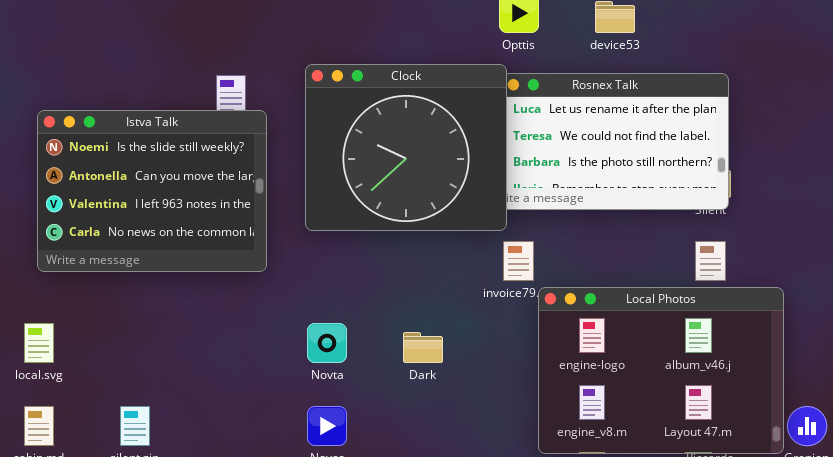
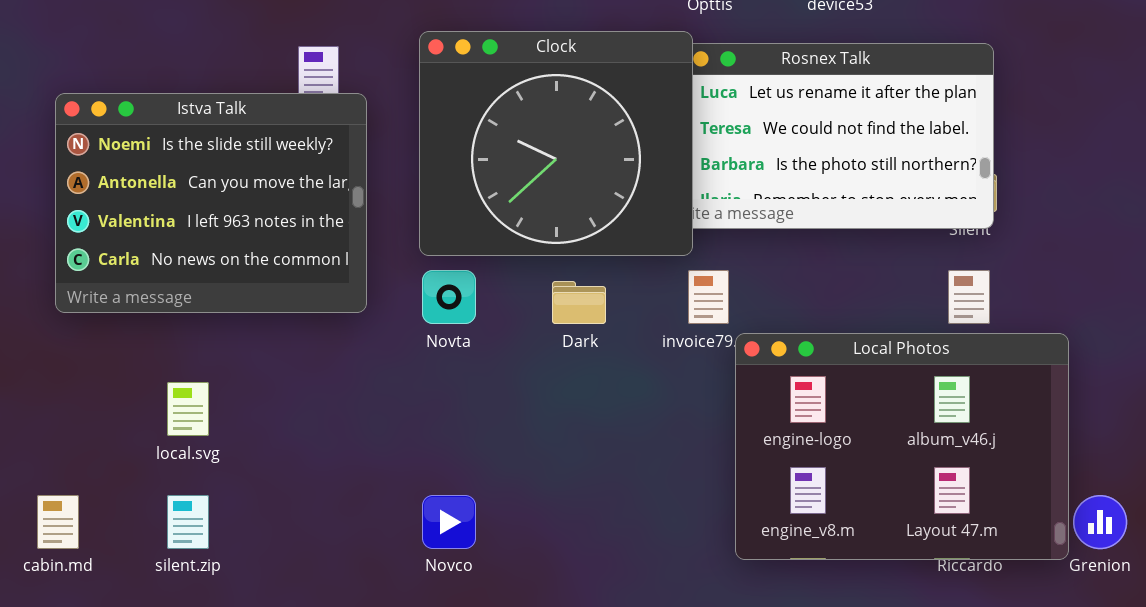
local.svg: [24,323,54,363] -> [167,382,209,436], moved
Novta: [307,323,347,363] -> [422,270,476,324], moved
Dark: [403,332,443,363] -> [552,281,606,324], moved

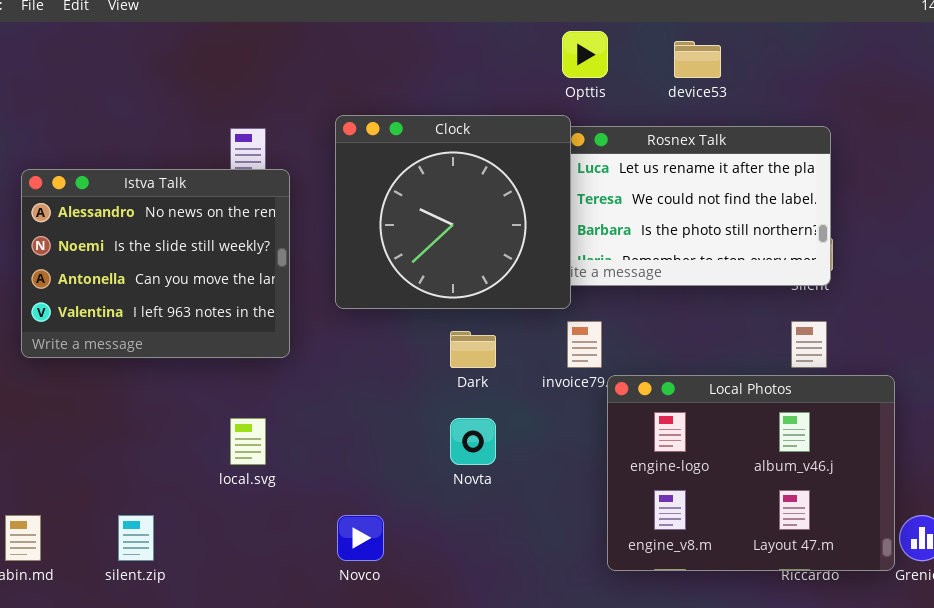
Istva Talk: [55,93,367,313] -> [21,169,290,358], scrolled up 1 row
Novta: [422,270,476,324] -> [450,418,496,465], moved
local.svg: [167,382,209,436] -> [230,418,266,465], moved

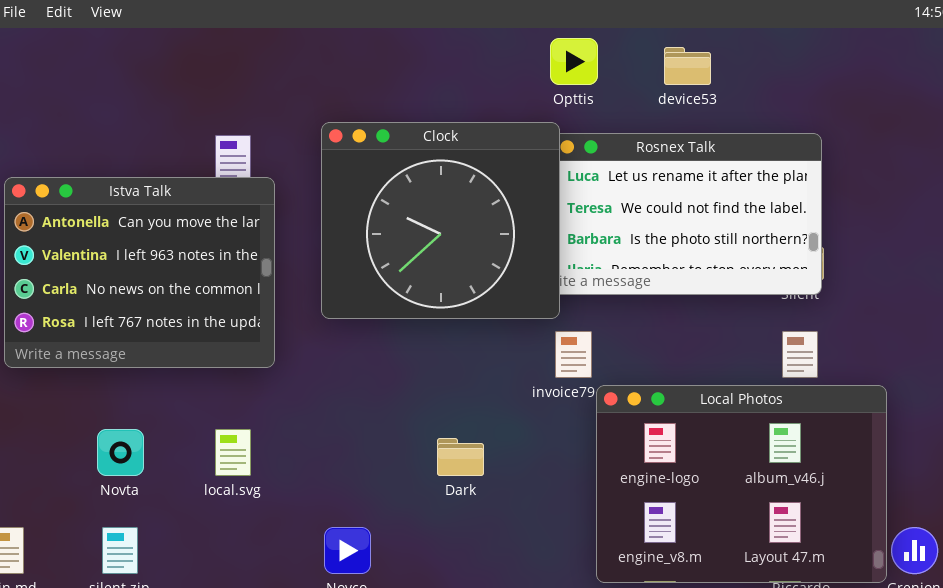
Istva Talk: [21,169,290,358] -> [4,177,275,368], scrolled down 2 rows
Dark: [450,331,496,368] -> [437,438,484,476], moved
Novta: [450,418,496,465] -> [97,429,144,476], moved

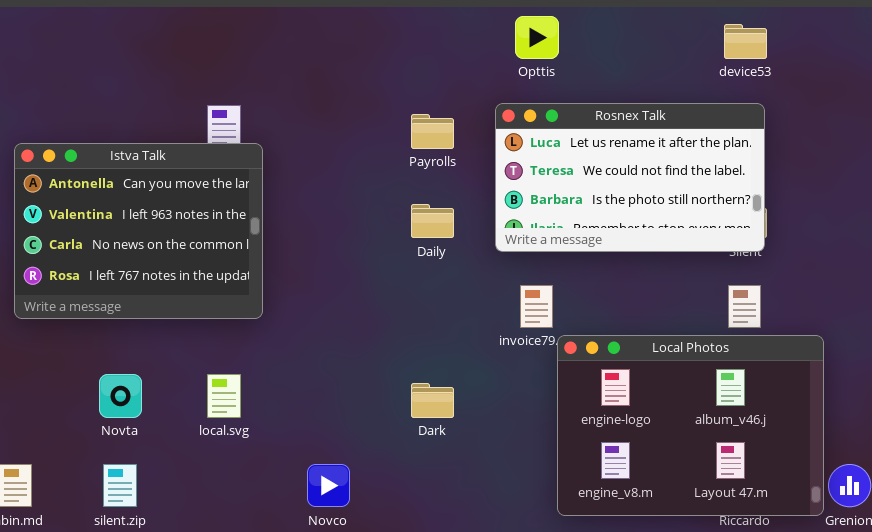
device53: [664,47,711,85] -> [724,24,767,59], moved
Clock: [321,122,560,319] -> none, closed

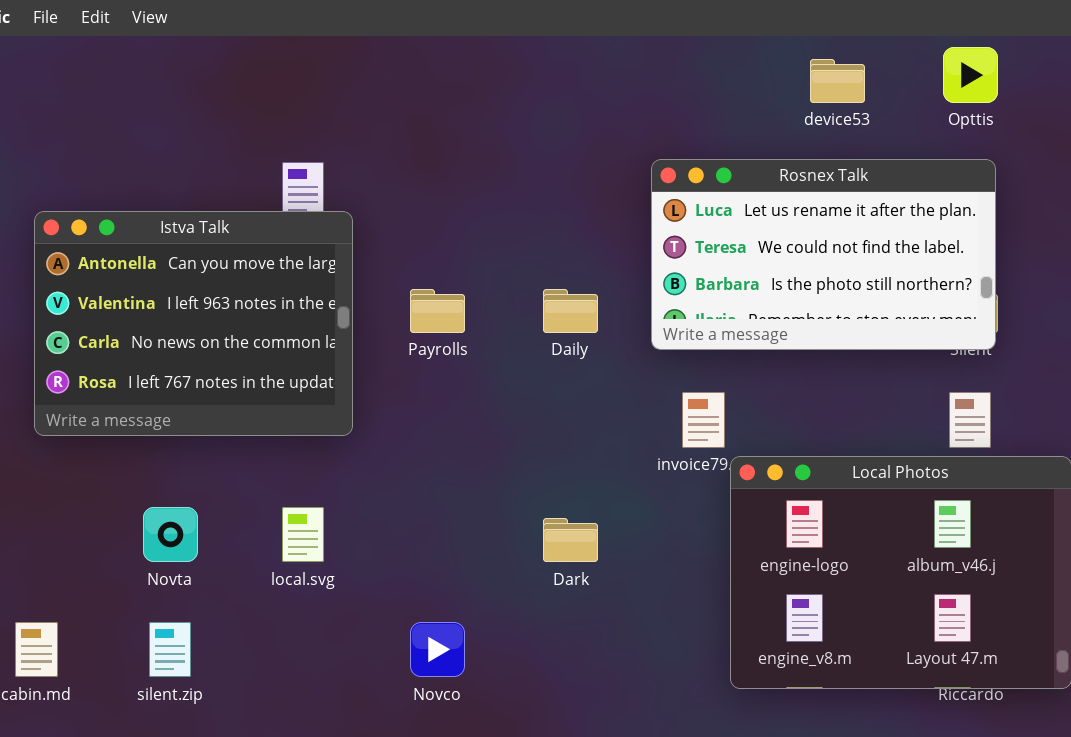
Opttis: [515,16,559,59] -> [943,47,998,103], moved
device53: [724,24,767,59] -> [810,59,865,103], moved
Payrolls: [411,114,454,149] -> [410,289,465,333], moved

